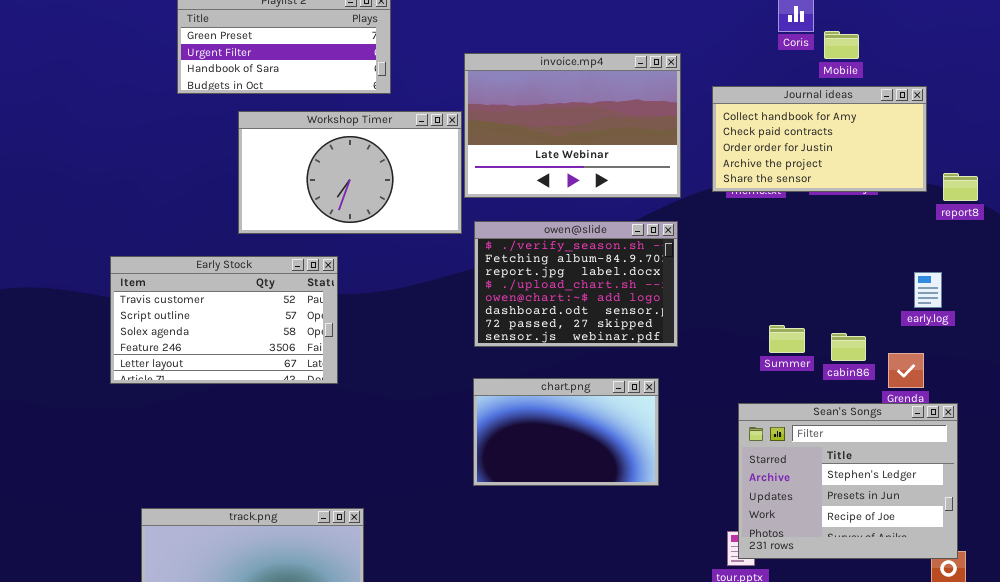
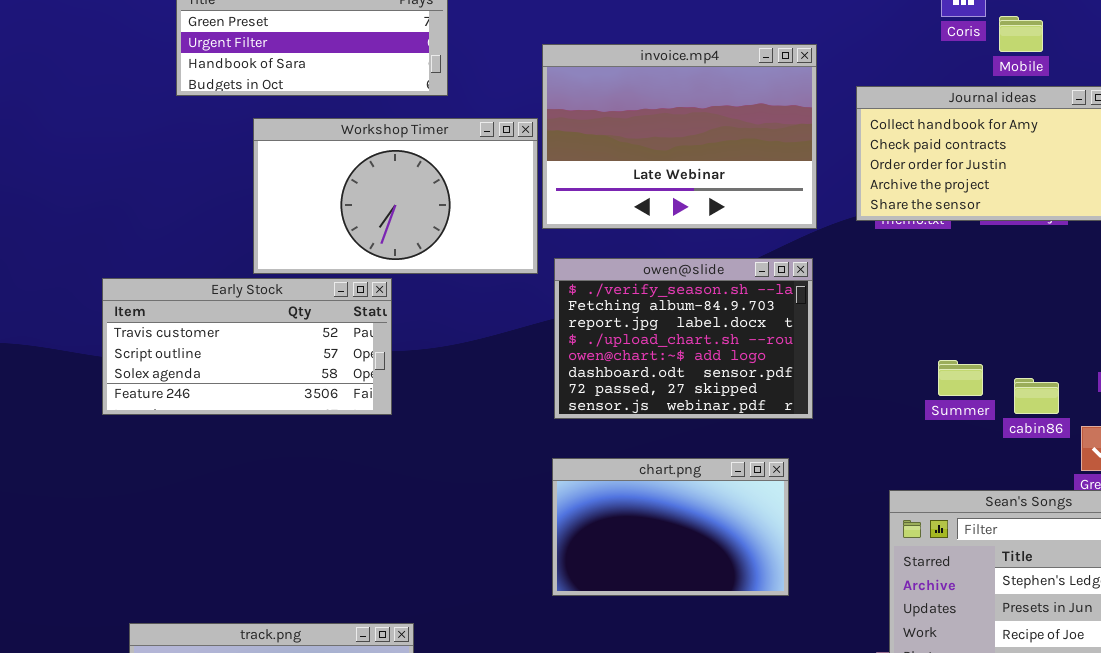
Early Stock: [110,256,338,384] -> [102,278,392,415], moved, resized
Summer: [769,325,805,353] -> [938,360,983,396], moved
cabin86: [831,333,866,361] -> [1014,378,1059,414], moved

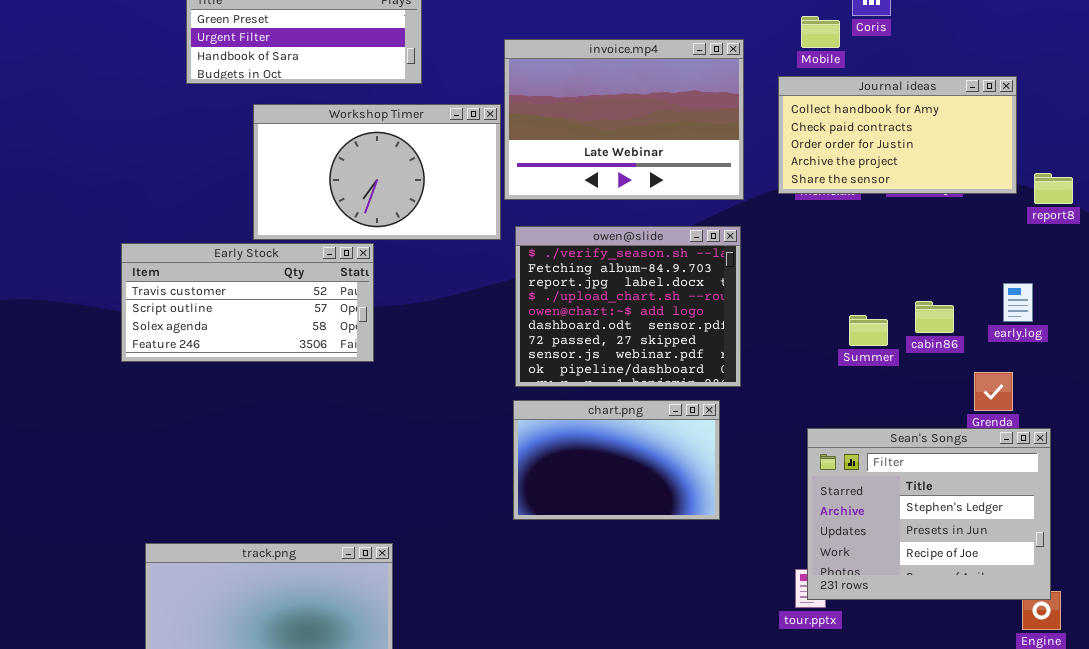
Mobile: [999,16,1043,52] -> [801,16,840,48], moved
owen@slide: [554,258,813,419] -> [515,226,741,387], resized
cabin86: [1014,378,1059,414] -> [915,301,954,333], moved

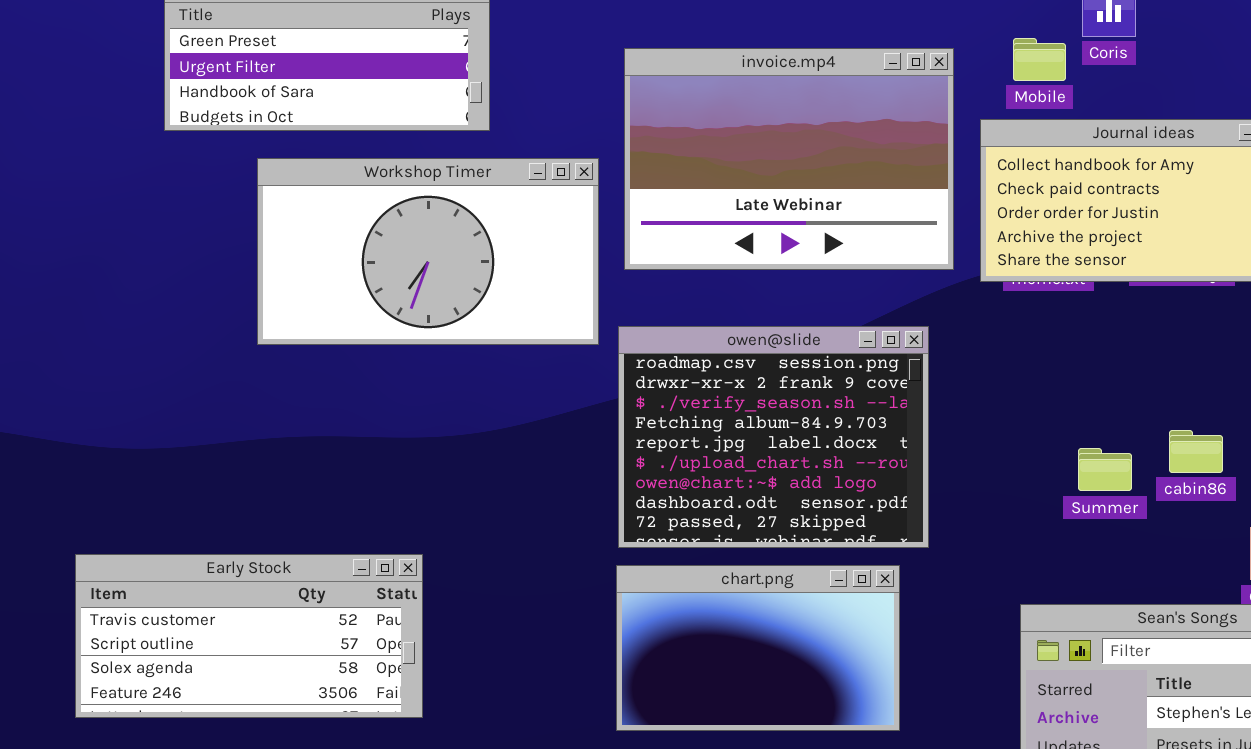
invoice.mp4: [504,39,744,200] -> [624,48,954,270], moved
owen@slide: [515,226,741,387] -> [618,326,929,548], scrolled up 2 rows
Early Stock: [121,243,374,362] -> [75,554,423,718], moved

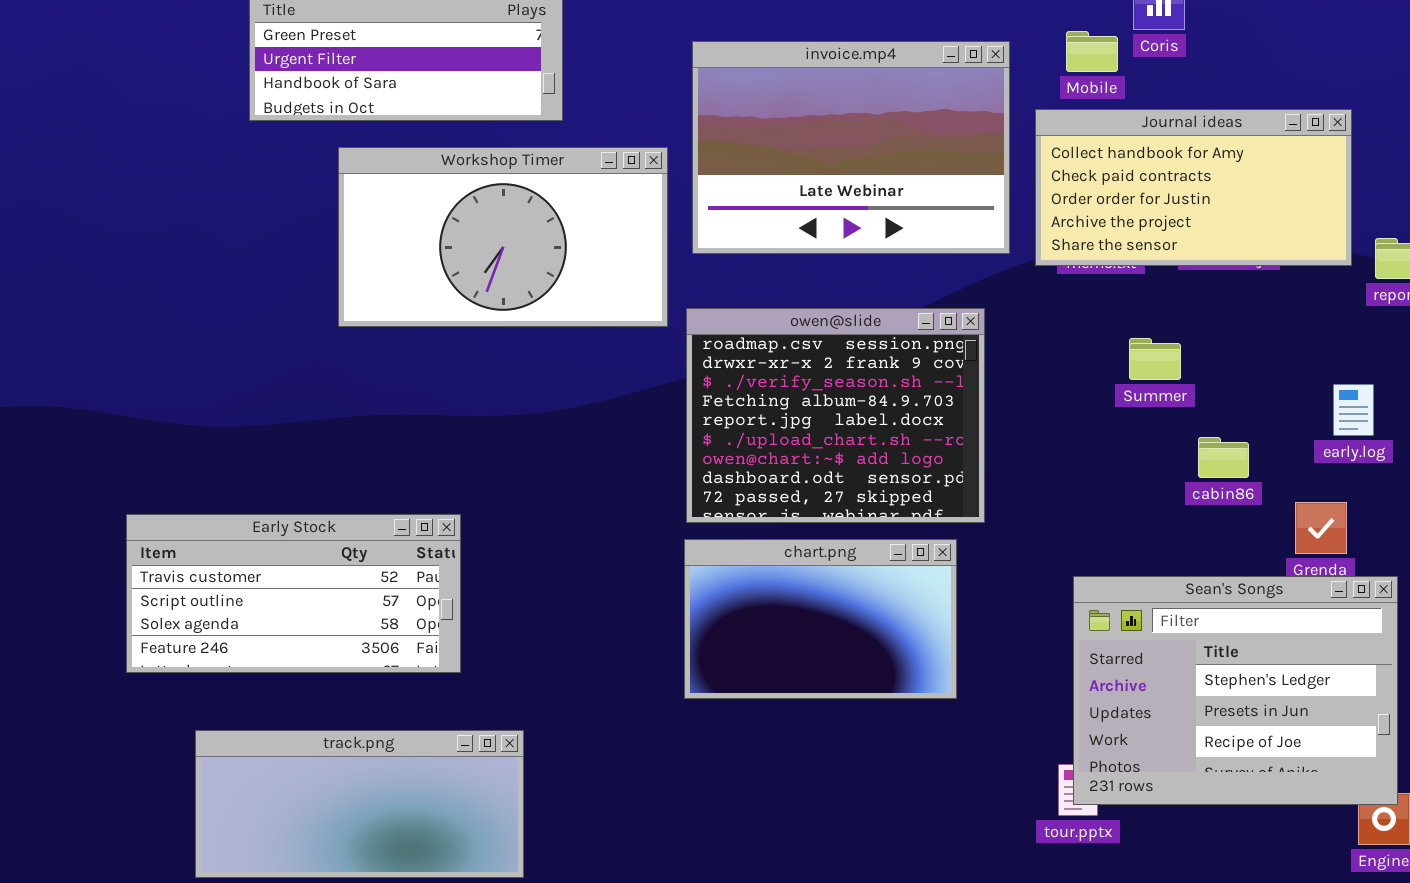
cabin86: [1169,430,1223,473] -> [1198,437,1249,478], moved
Summer: [1078,448,1132,491] -> [1129,338,1181,380], moved
Early Stock: [75,554,423,718] -> [126,514,461,673], moved

